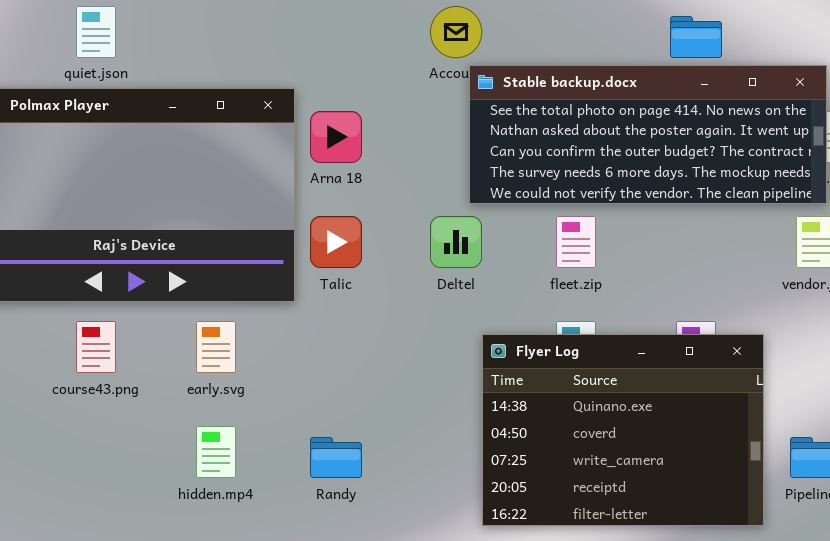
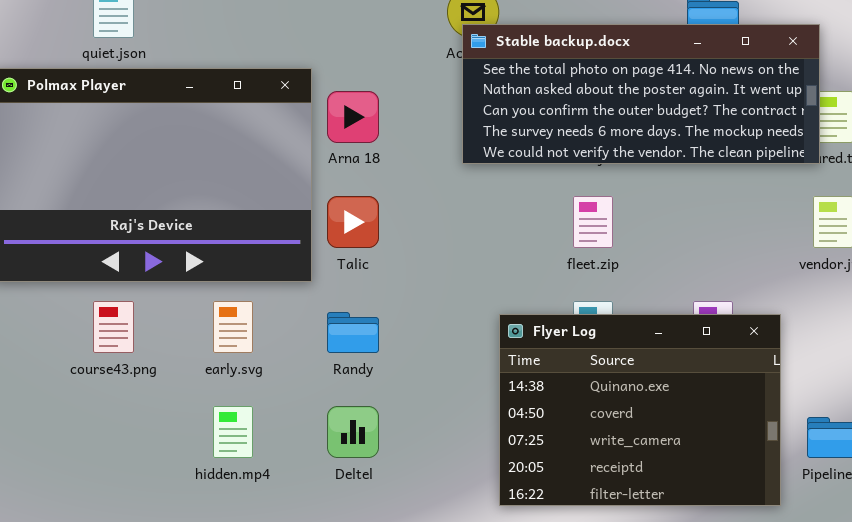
Stable backup.docx: [469,65,827,204] -> [462,24,820,164], moved
Deltel: [430,216,482,268] -> [327,406,379,458], moved
Randy: [310,437,362,478] -> [327,312,379,353], moved

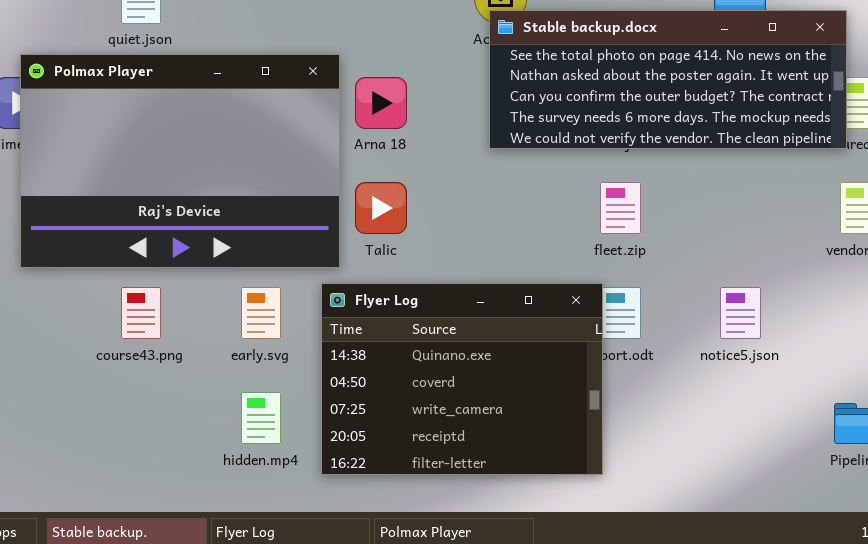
Flyer Log: [499,314,781,506] -> [321,283,603,475], moved

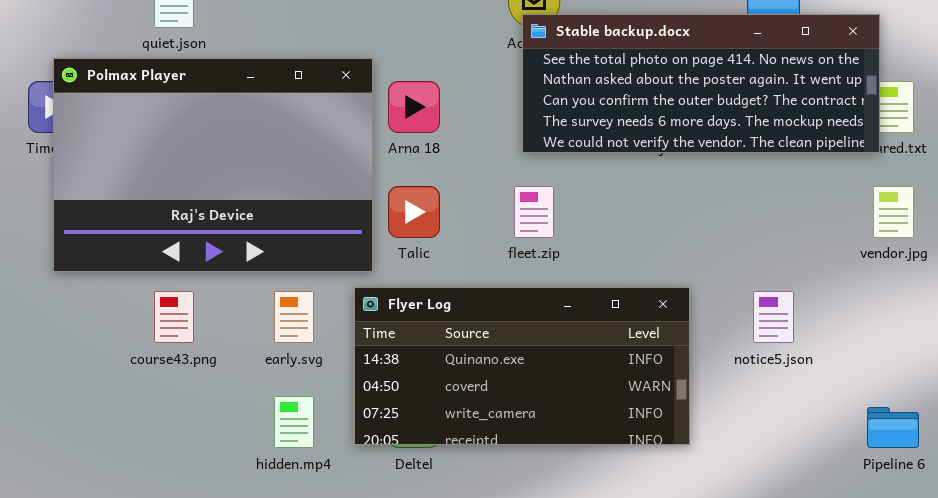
fleet.zip: [600,182,641,234] -> [514,186,554,238], moved
Flyer Log: [321,283,603,475] -> [354,287,690,445], resized

